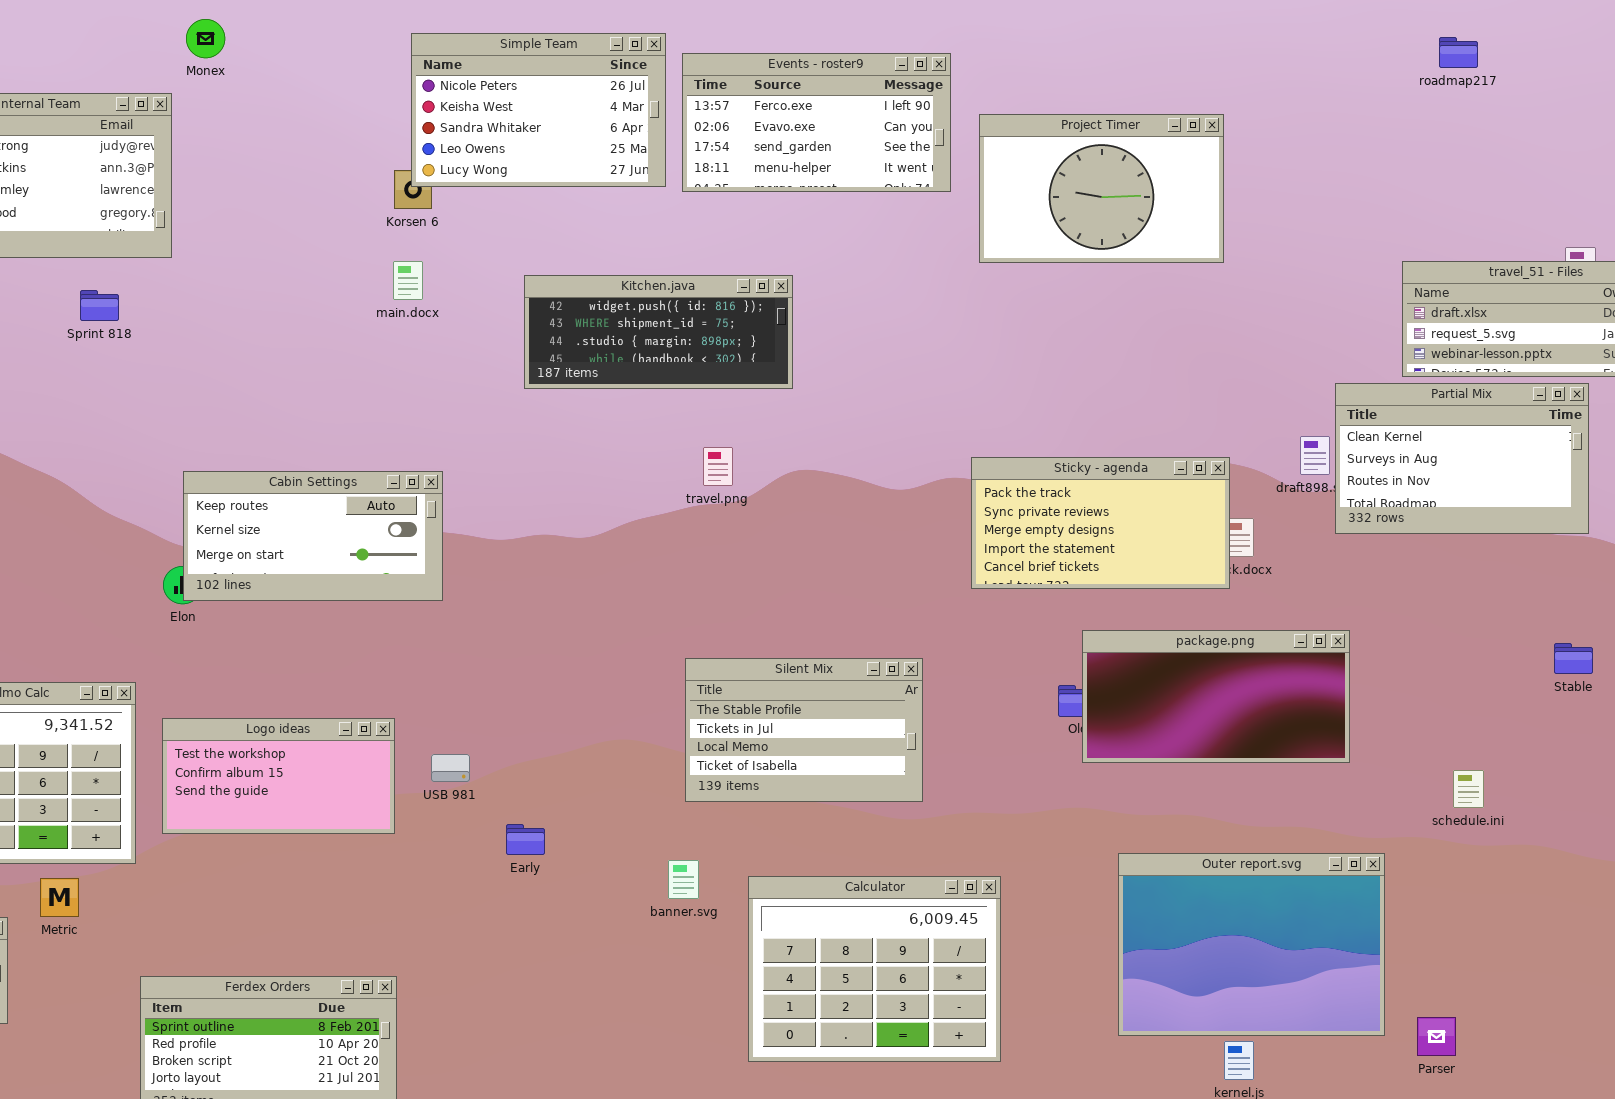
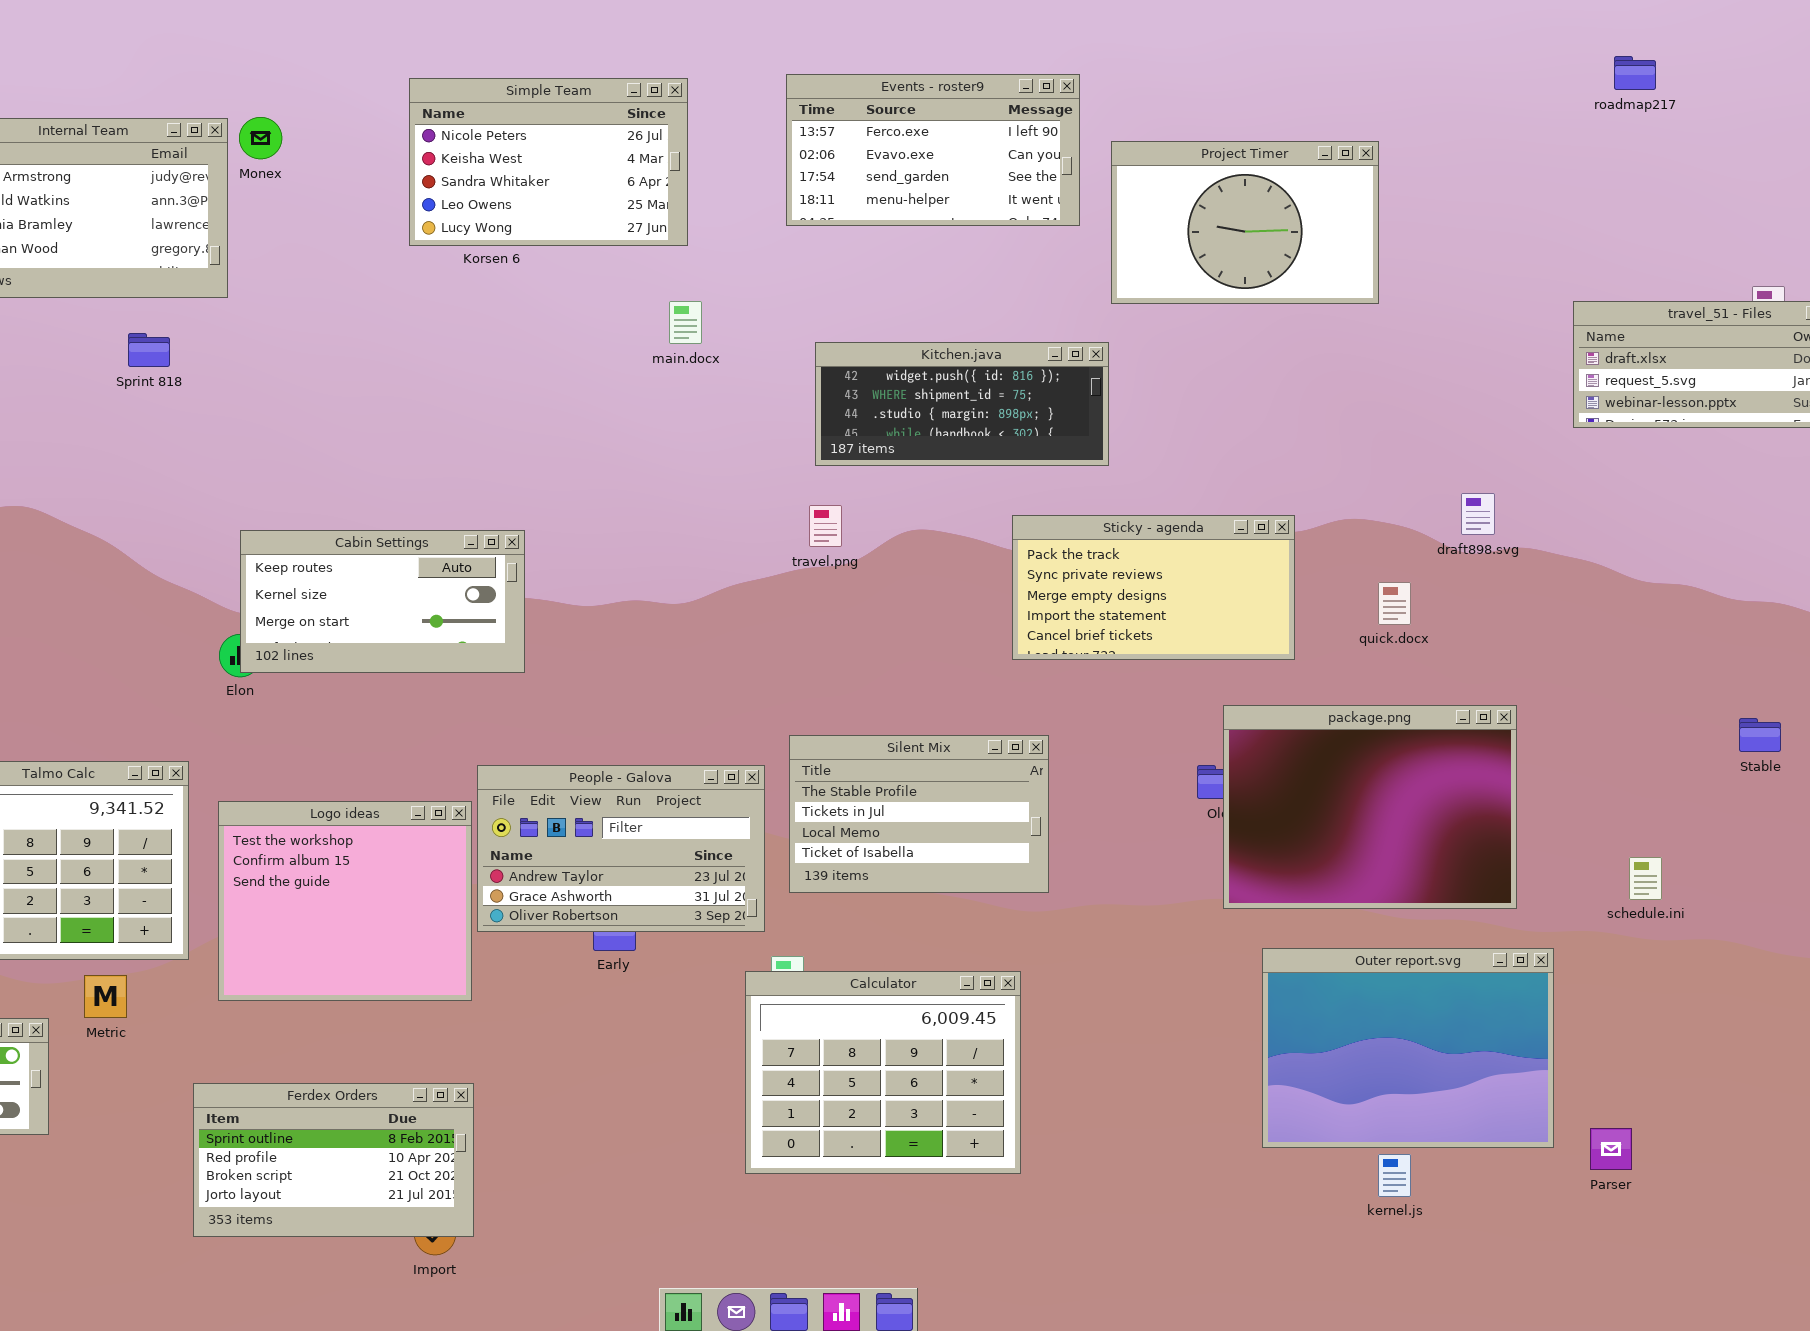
Monex: [186,19,225,58] -> [239,117,282,159], moved
Simple Team: [411,33,666,187] -> [409,78,688,246], moved
main.docx: [393,261,423,300] -> [669,301,702,344], moved
Kitchen.java: [524,275,793,389] -> [815,342,1109,466], moved
Partial Mix: [1335,383,1589,534] -> none, closed
Sticky - agenda: [971,457,1230,589] -> [1012,515,1295,660], moved
package.png: [1082,630,1350,763] -> [1223,705,1517,909], resized
People - Galova: none -> [477,765,765,932], opened
Logo ideas: [162,718,395,834] -> [218,801,472,1001], resized
Calculator: [748,876,1001,1062] -> [745,971,1021,1174], moved

